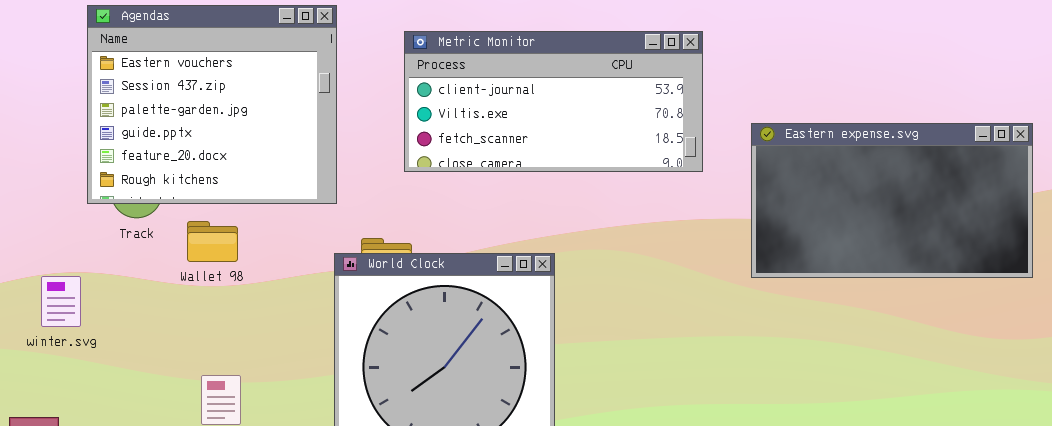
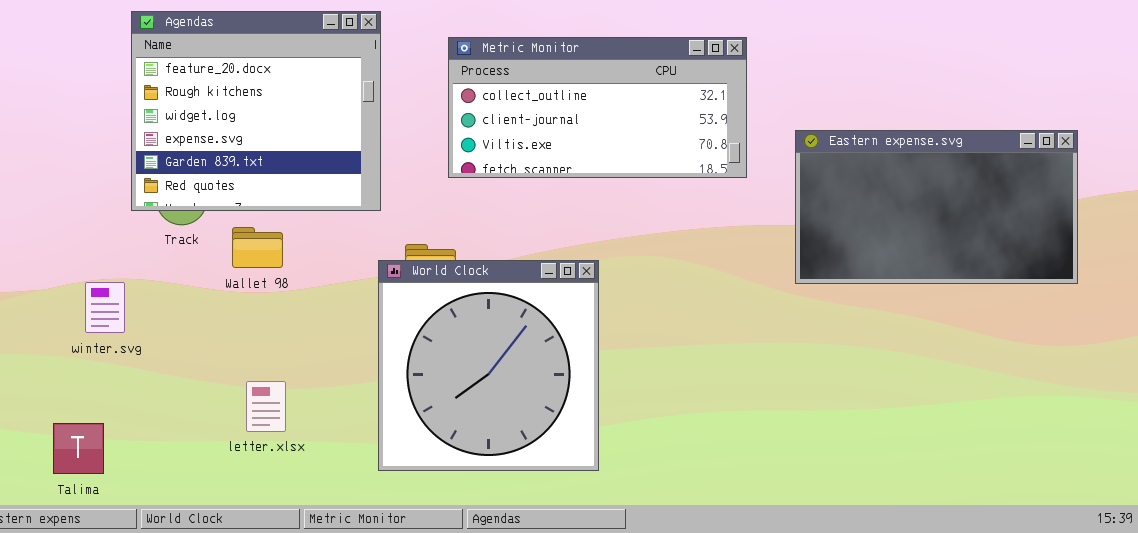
Agendas: [87,5,337,204] -> [131,11,381,211], scrolled down 4 rows
Metric Monitor: [404,31,703,172] -> [448,37,747,178], scrolled up 1 row

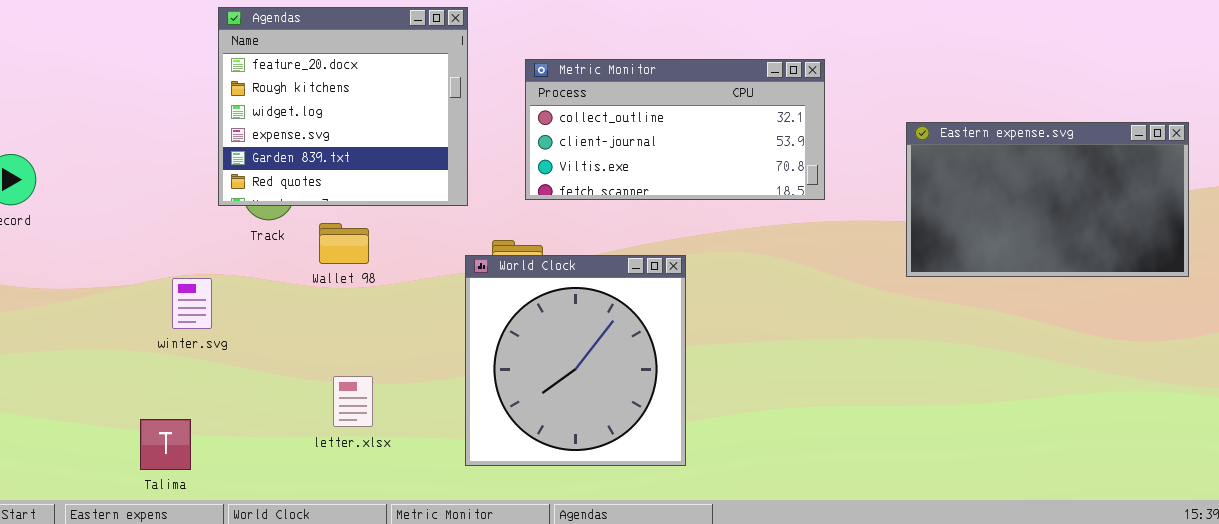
Metric Monitor: [448,37,747,178] -> [525,59,825,200], moved
Eastern expense.svg: [795,130,1078,284] -> [906,122,1189,277], moved

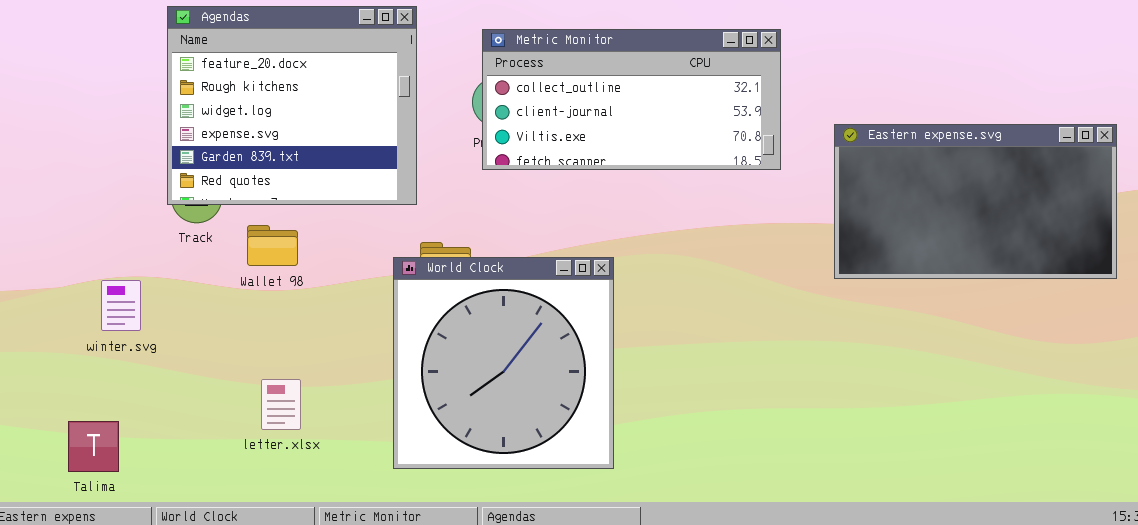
Agendas: [218,7,468,206] -> [167,6,417,205], moved
Metric Monitor: [525,59,825,200] -> [482,29,781,170], moved

